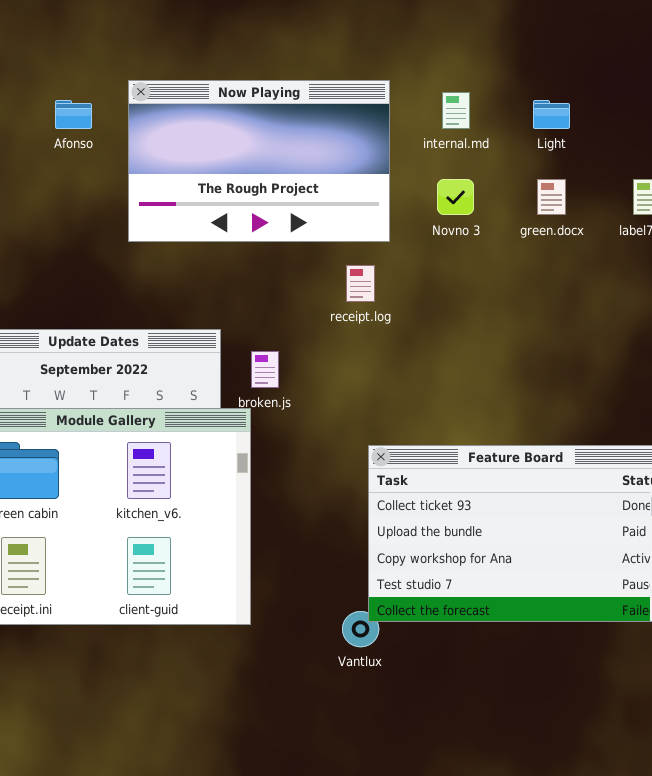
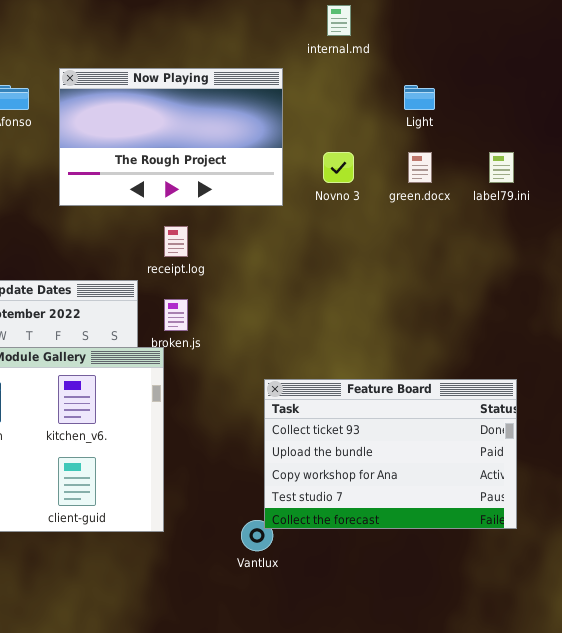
internal.md: [442,92,470,129] -> [327,5,351,36], moved
receipt.log: [346,265,375,302] -> [164,226,188,257], moved

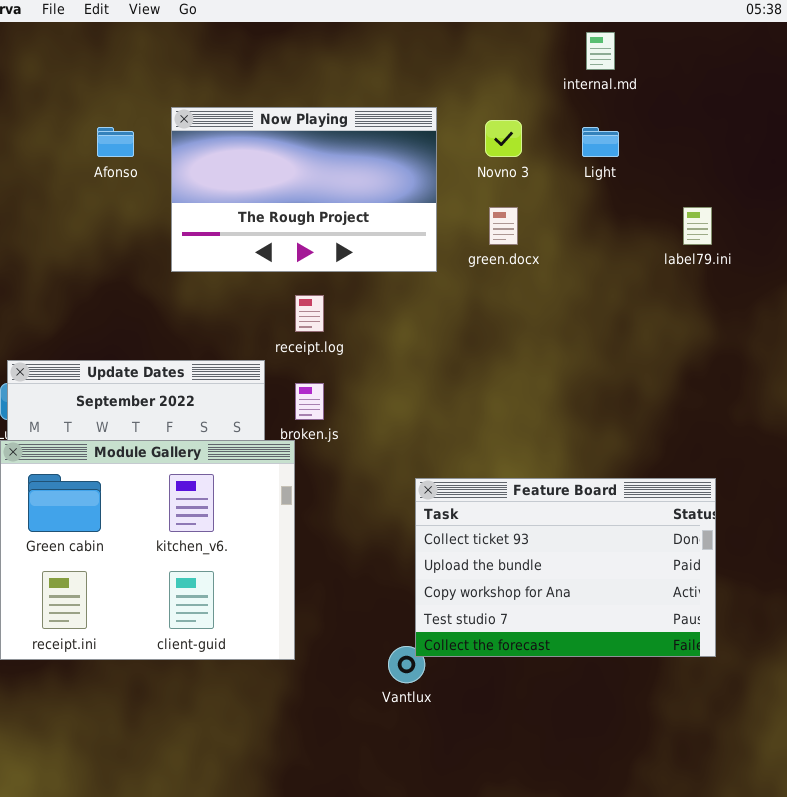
internal.md: [327,5,351,36] -> [586,32,615,70], moved
Novno 3: [323,152,354,183] -> [485,120,522,157], moved
green.docx: [408,152,432,183] -> [489,207,518,245], moved

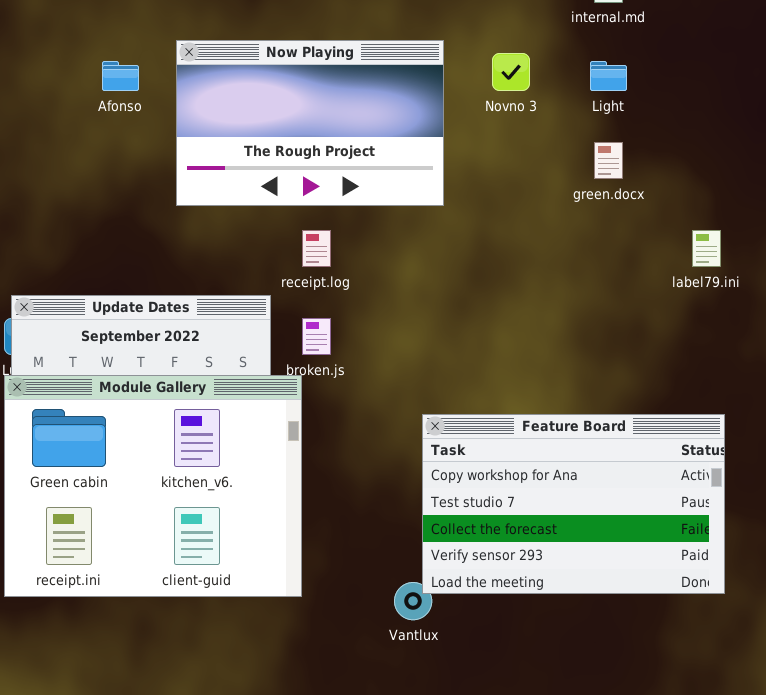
green.docx: [489,207,518,245] -> [594,142,623,179], moved
label79.ini: [683,207,712,245] -> [692,230,721,267], moved
Feature Board: [415,478,716,657] -> [422,414,725,594], scrolled down 2 rows

